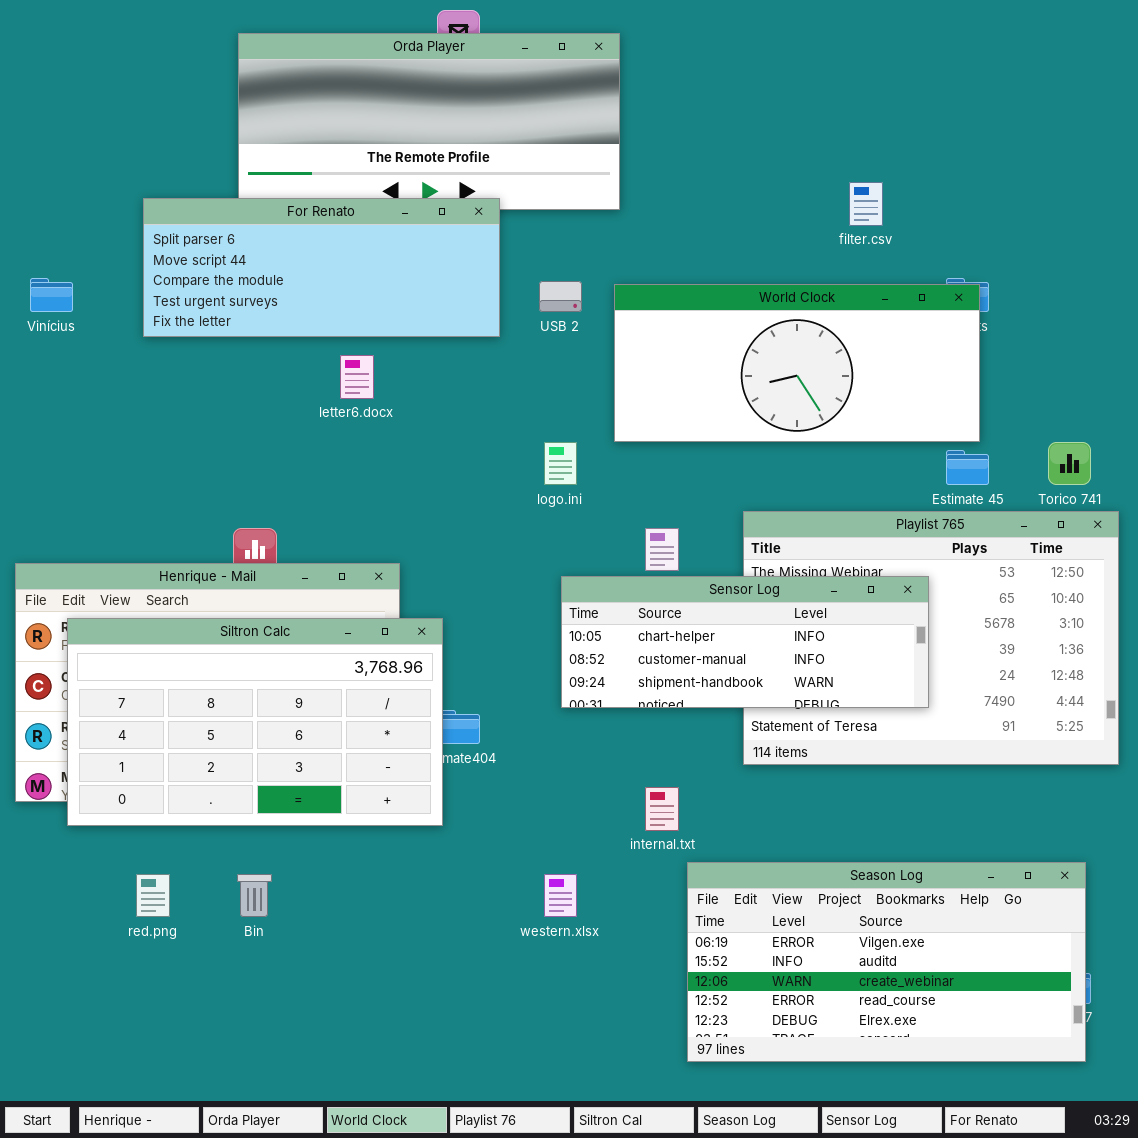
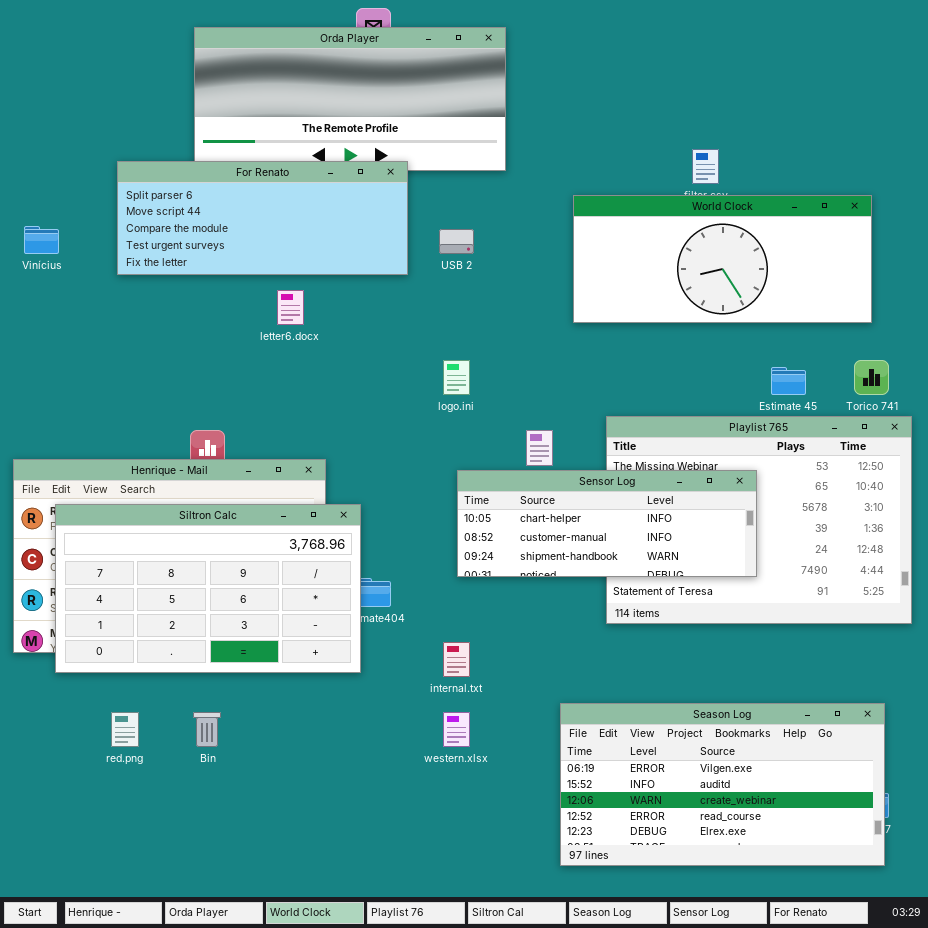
World Clock: [614,284,980,442] -> [573,195,872,323], moved
internal.txt: [645,787,679,831] -> [443,642,470,677], moved

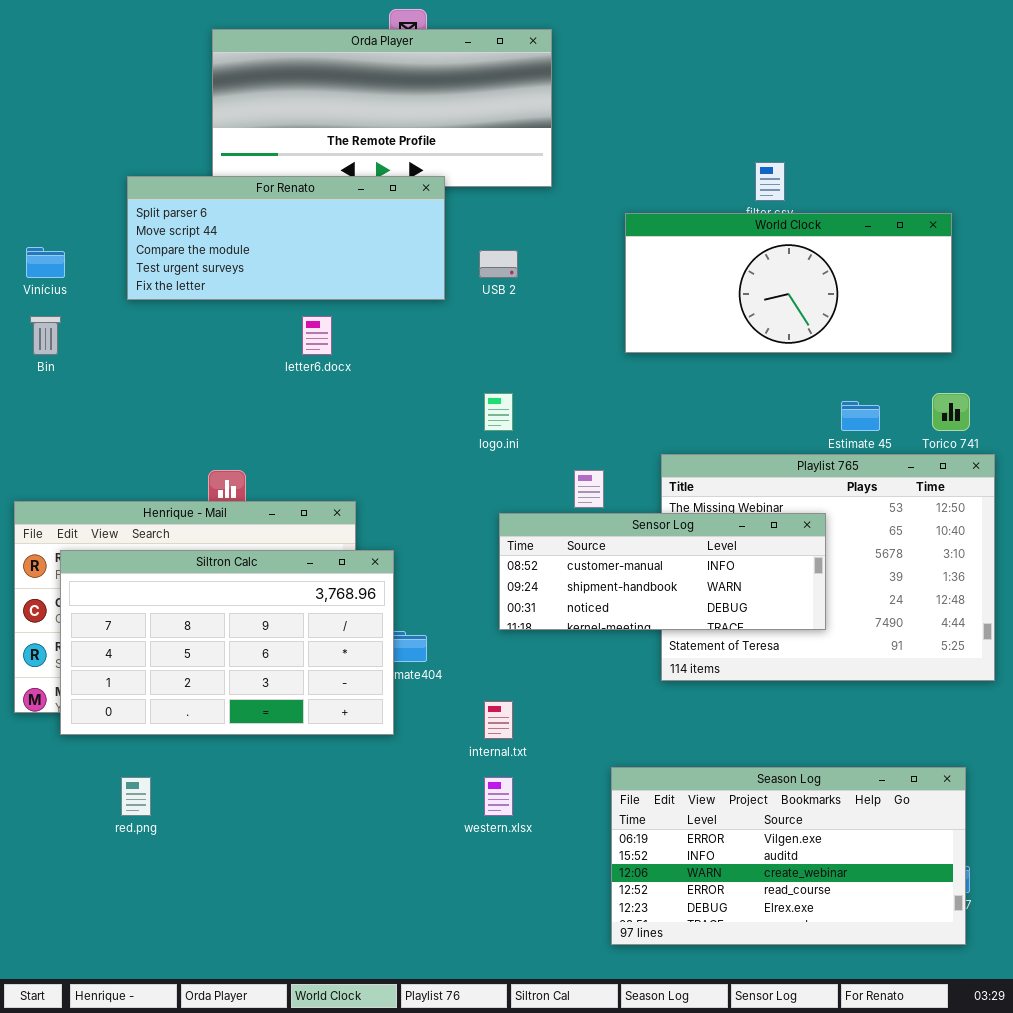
Sensor Log: [457,470,757,577] -> [499,513,826,630], scrolled down 1 row
Bin: [193,712,221,747] -> [30,316,61,355], moved

